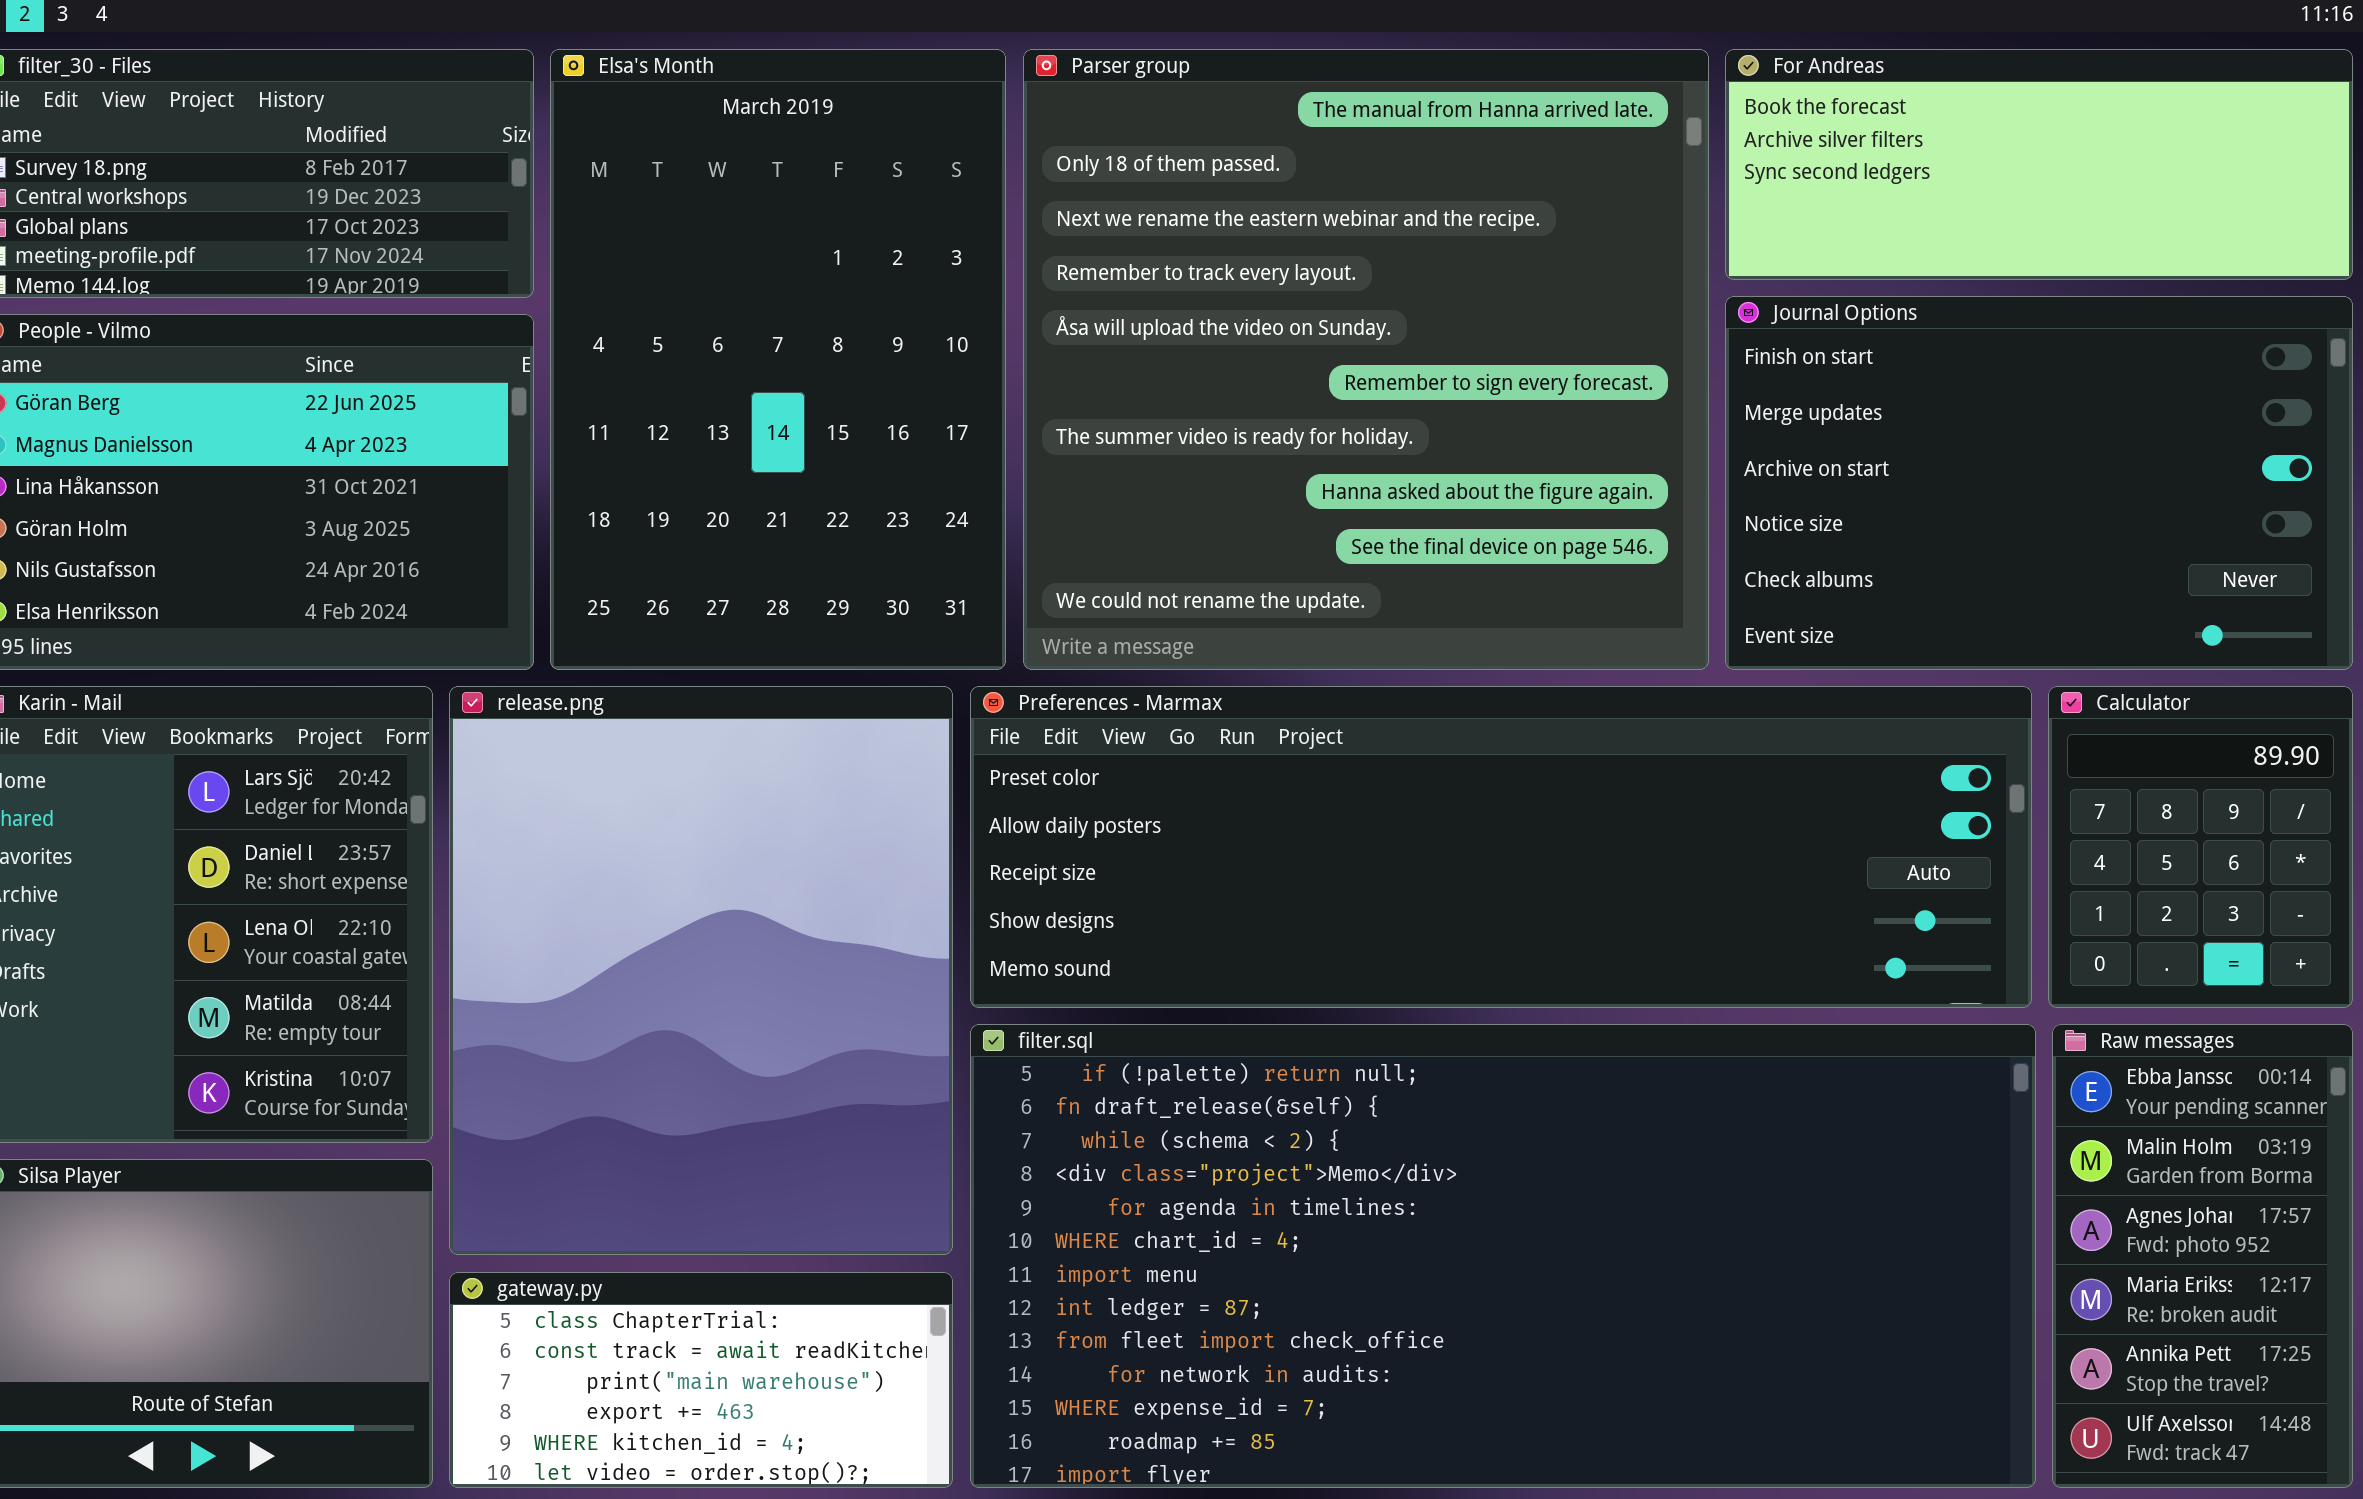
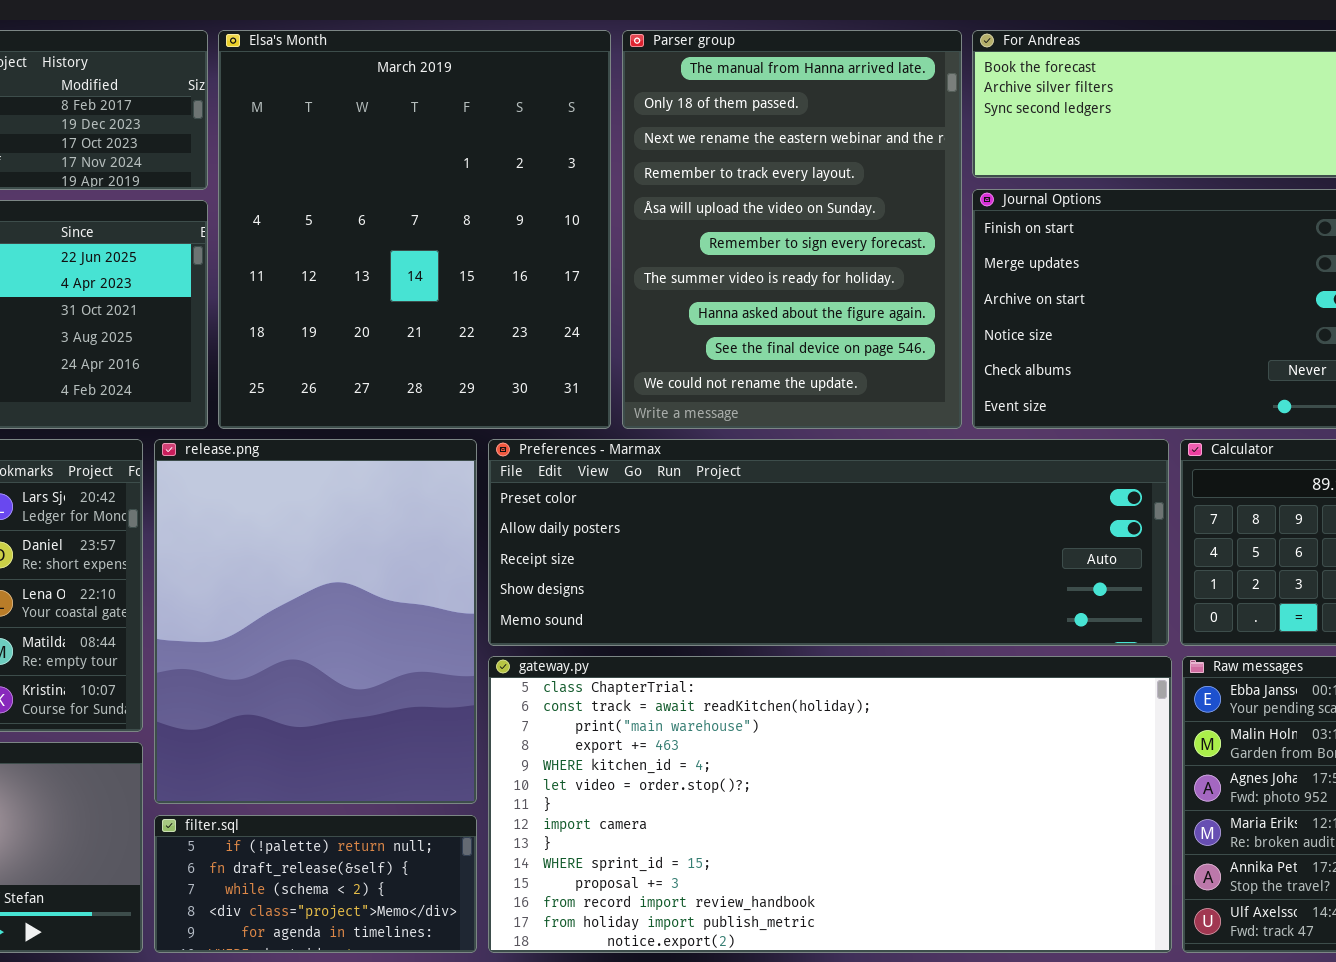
Elsa's Month: [550,49,1006,670] -> [218,30,611,429], resized
Parser group: [1023,49,1709,670] -> [622,30,962,429], resized
filter.sql: [970,1024,2036,1488] -> [154,815,477,953], moved, resized
gateway.py: [449,1272,953,1488] -> [488,656,1172,953], moved, resized

